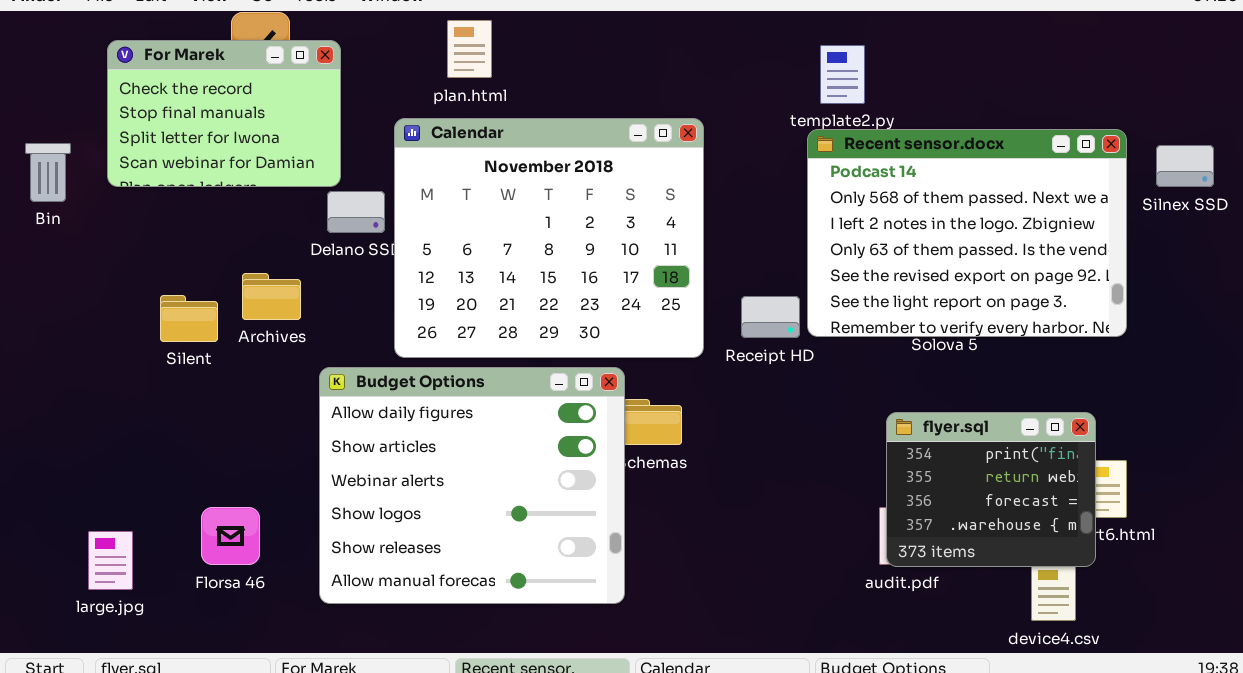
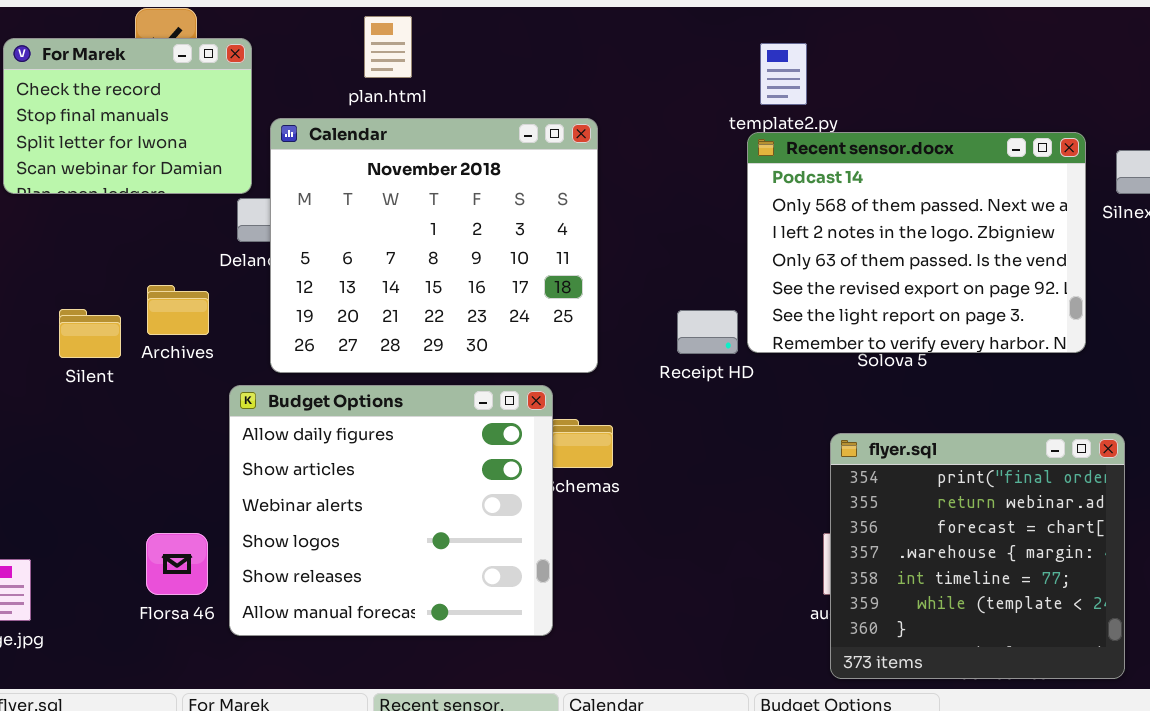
Calendar: [394,118,704,358] -> [270,118,598,373], moved
flyer.sql: [886,412,1096,567] -> [830,433,1125,679], resized
Florsa 46: [201,507,260,565] -> [146,533,208,595], moved

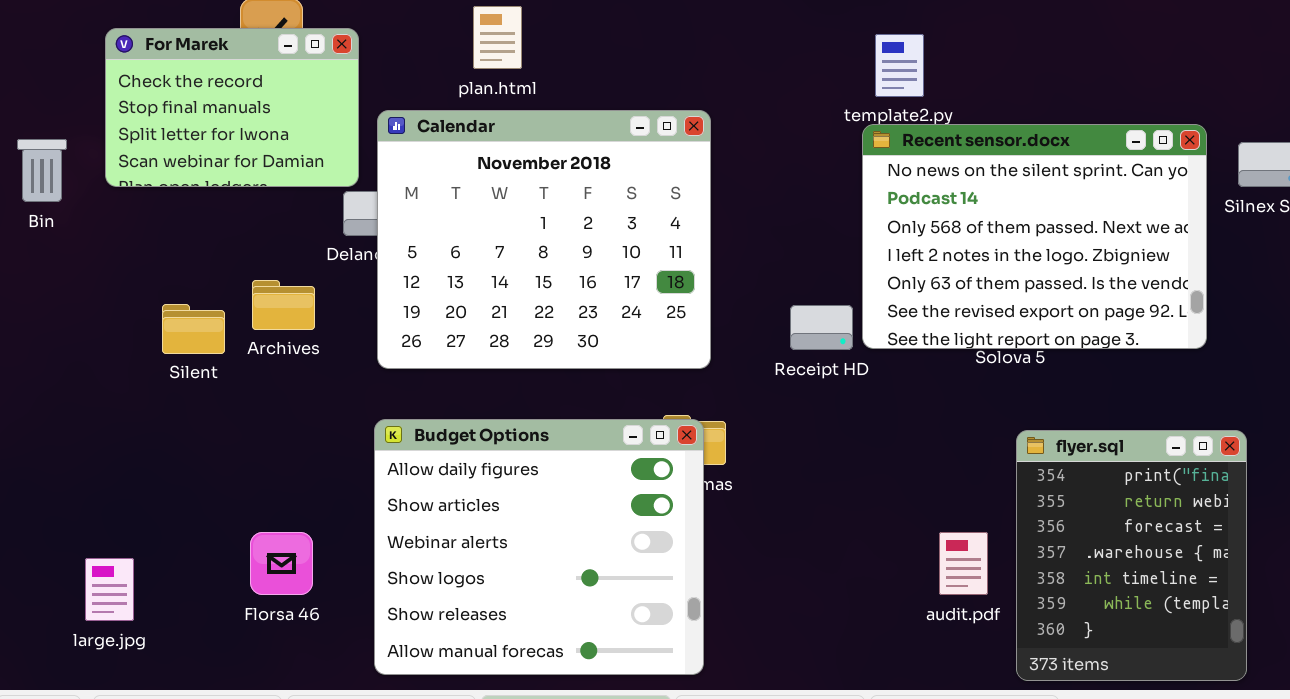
Recent sensor.docx: [747,132,1086,353] -> [862,124,1207,349], scrolled up 1 row
Budget Options: [229,385,553,636] -> [374,419,704,675], moved
flyer.sql: [830,433,1125,679] -> [1016,430,1247,681], resized

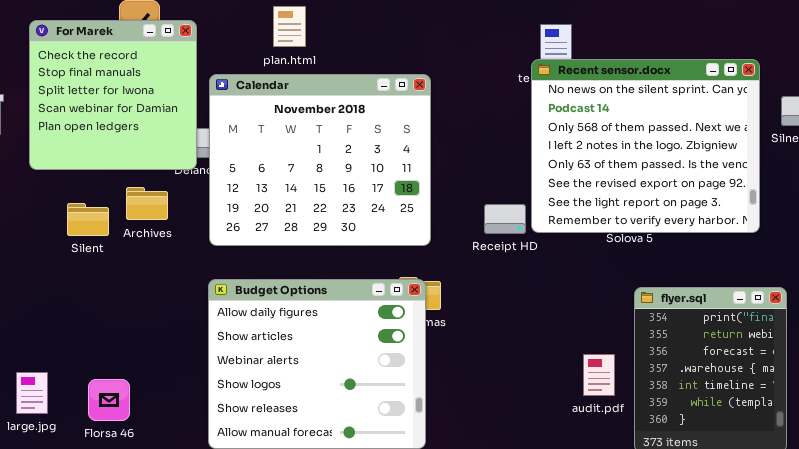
For Marek: [105,28,359,187] -> [29,20,197,170], resized
Recent sensor.docx: [862,124,1207,349] -> [531,59,760,233], resized
Florsa 46: [250,532,313,595] -> [88,379,130,421], moved

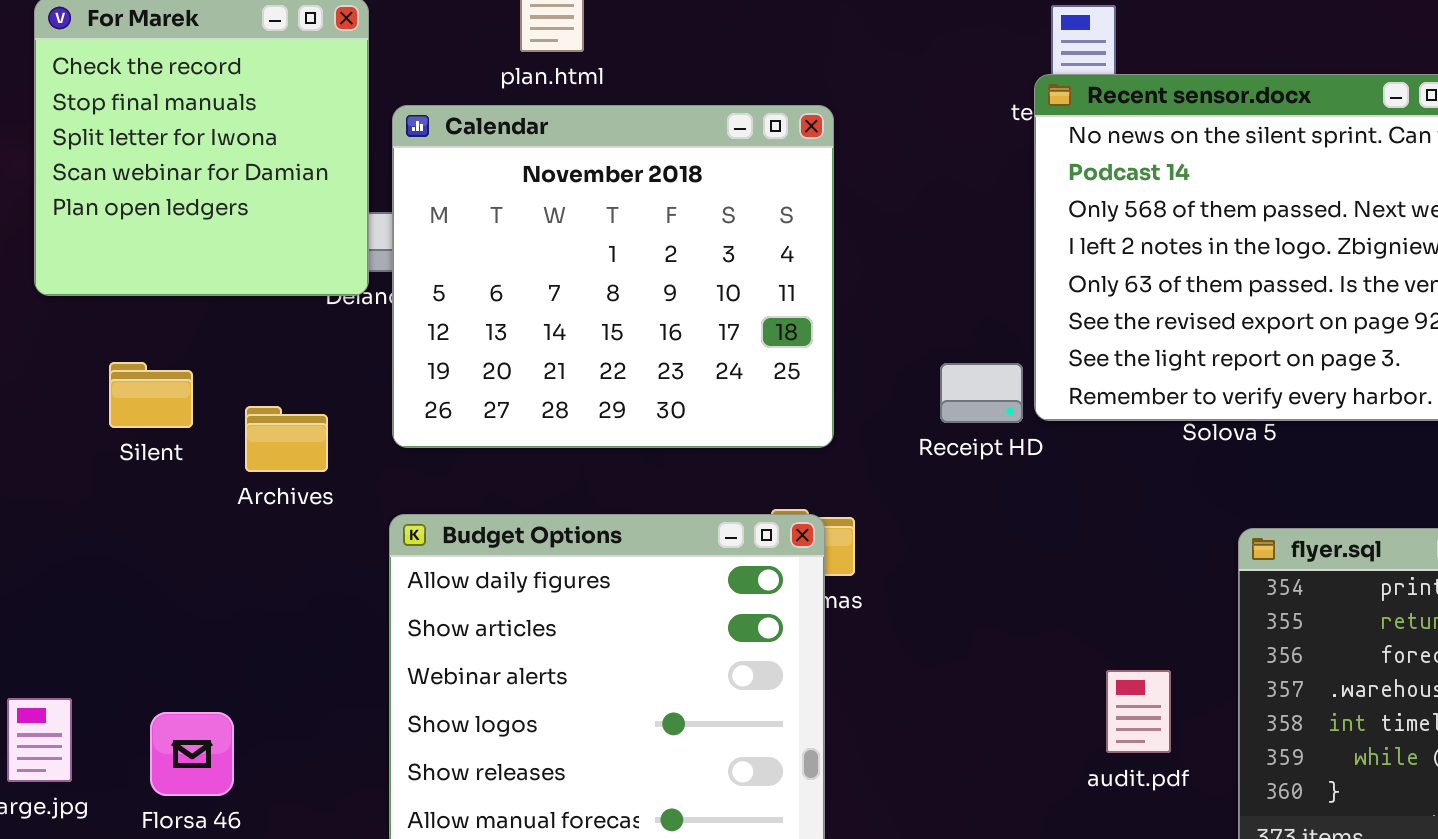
Archives: [126,187,168,220] -> [245,406,328,472], moved
audit.pdf: [583,354,615,396] -> [1106,670,1171,753], moved

